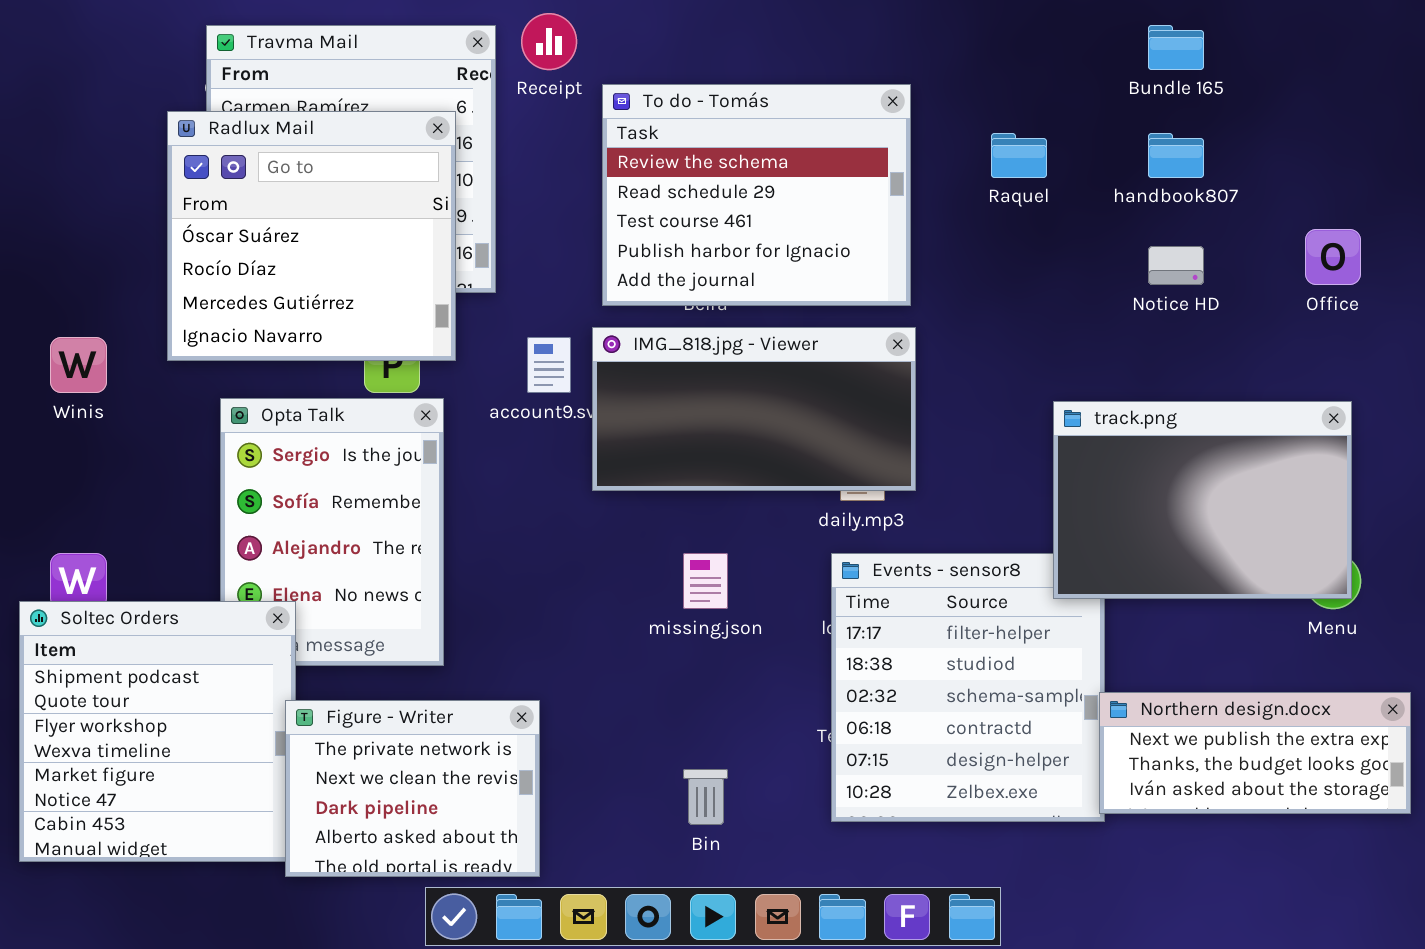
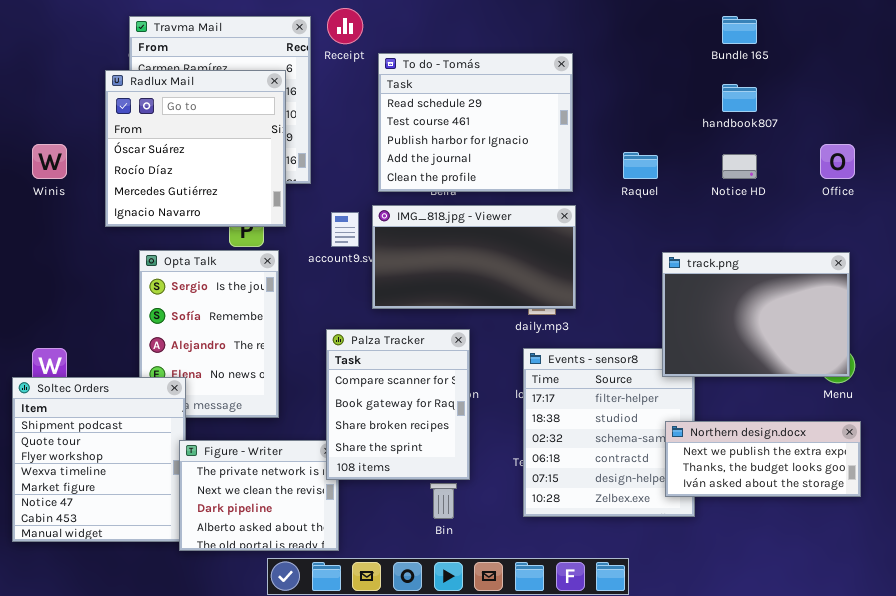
To do - Tomás: [602,84,911,306] -> [378,53,573,192], scrolled down 1 row
Raquel: [991,133,1047,178] -> [623,152,658,179], moved
Winis: [50,337,107,393] -> [32,144,67,179], moved
Palza Tracker: none -> [326,329,470,480], opened
Northern design.docx: [1099,692,1411,814] -> [665,421,861,497], moved

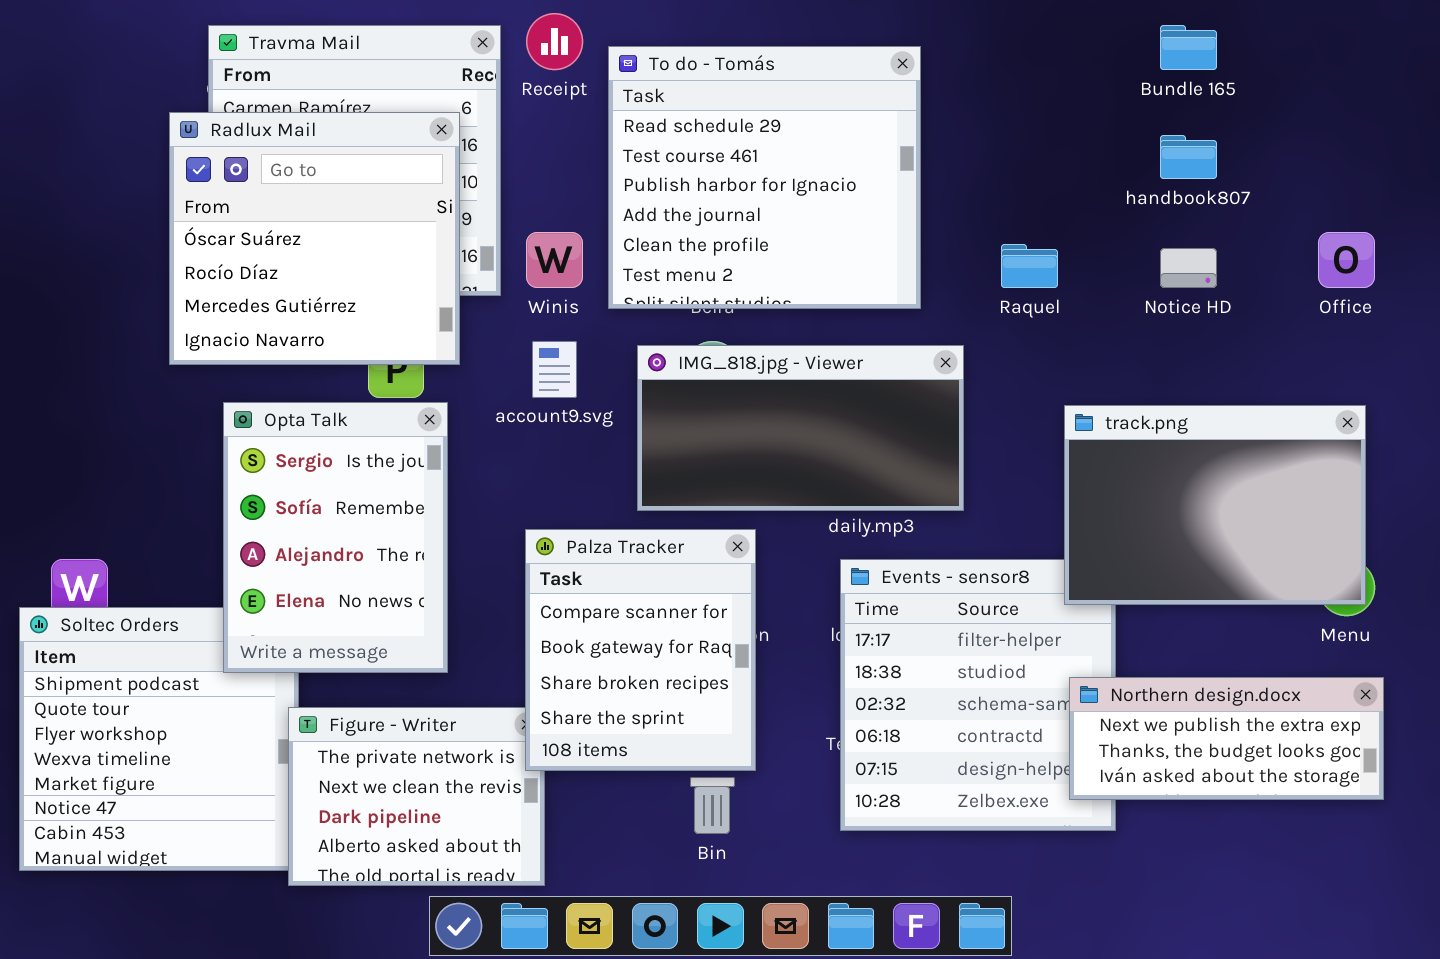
To do - Tomás: [378,53,573,192] -> [608,46,921,309], resized
Winis: [32,144,67,179] -> [526,232,583,288], moved
IMG_818.jpg - Viewer: [372,205,576,309] -> [637,345,964,511], moved
Opta Talk: [139,250,279,418] -> [223,402,448,673], raised

